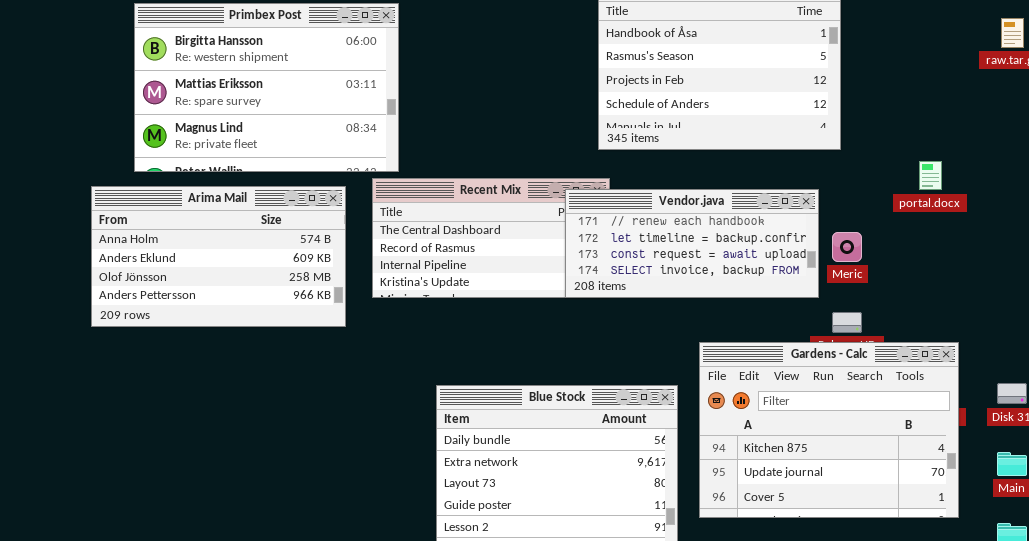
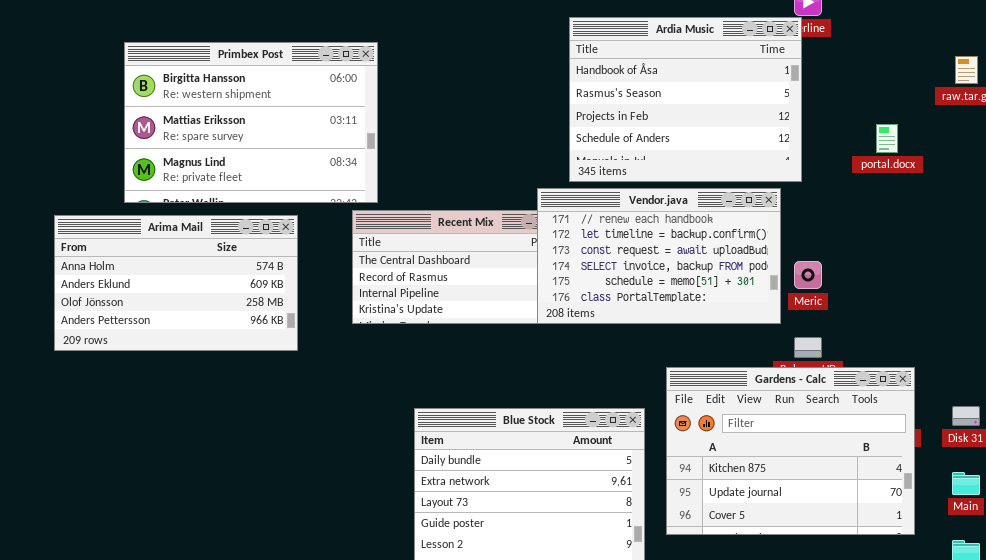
portal.docx: [919,161,942,190] -> [876,124,898,153], moved
Arima Mail: [91,186,346,327] -> [54,215,298,351], moved
Vendor.java: [565,189,819,298] -> [537,188,781,324], resized

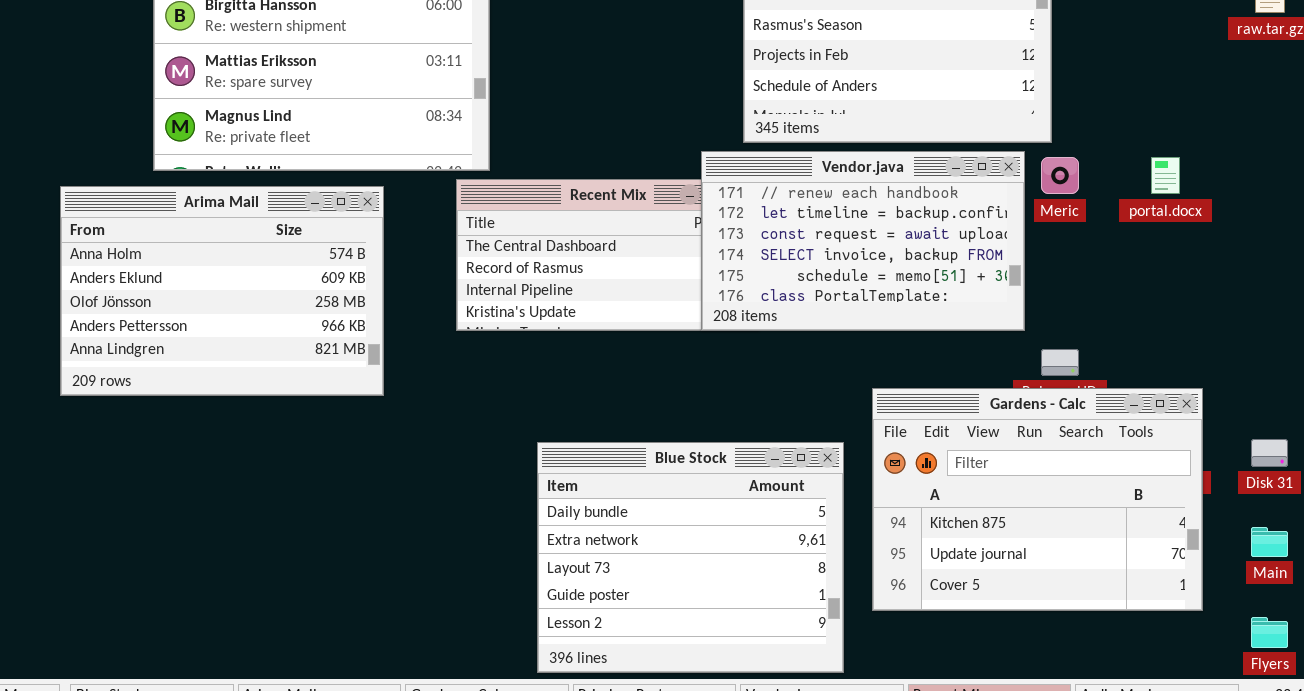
portal.docx: [876,124,898,153] -> [1151,157,1180,194], moved
Arima Mail: [54,215,298,351] -> [60,186,384,396], resized
Meric: [794,261,822,289] -> [1041,157,1079,194], moved

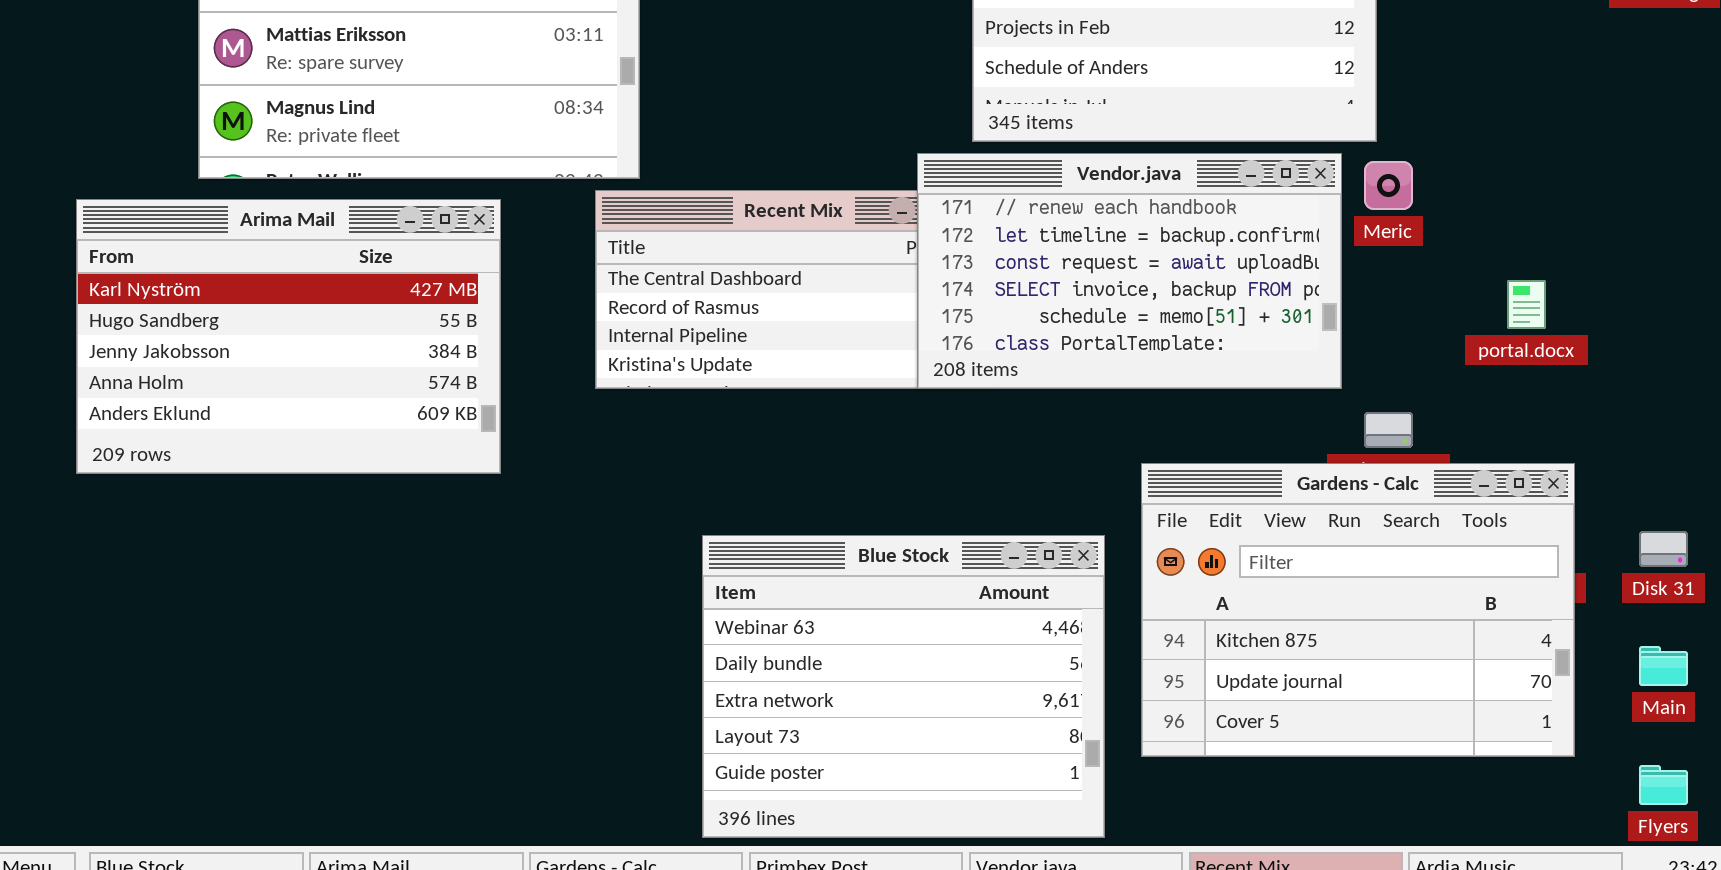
portal.docx: [1151,157,1180,194] -> [1507,280,1546,329], moved
Arima Mail: [60,186,384,396] -> [76,199,501,474], scrolled up 3 rows
Blue Stock: [537,442,844,673] -> [702,535,1105,838], scrolled up 1 row

